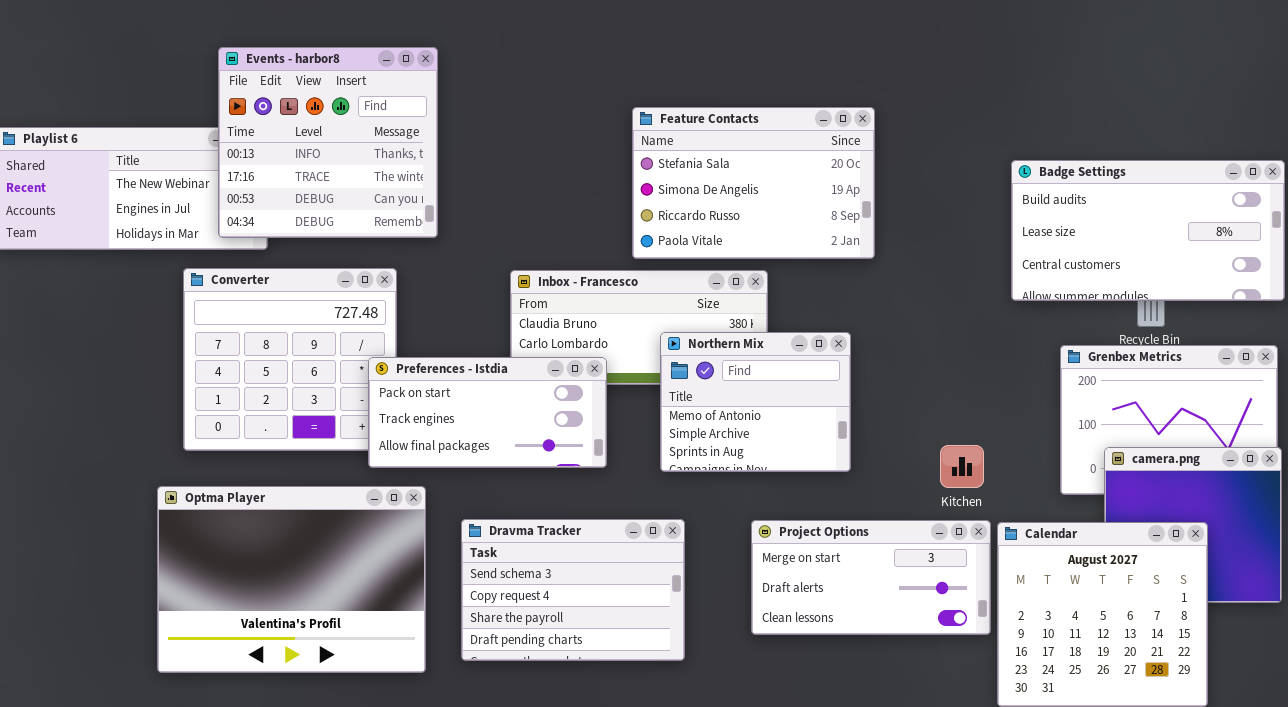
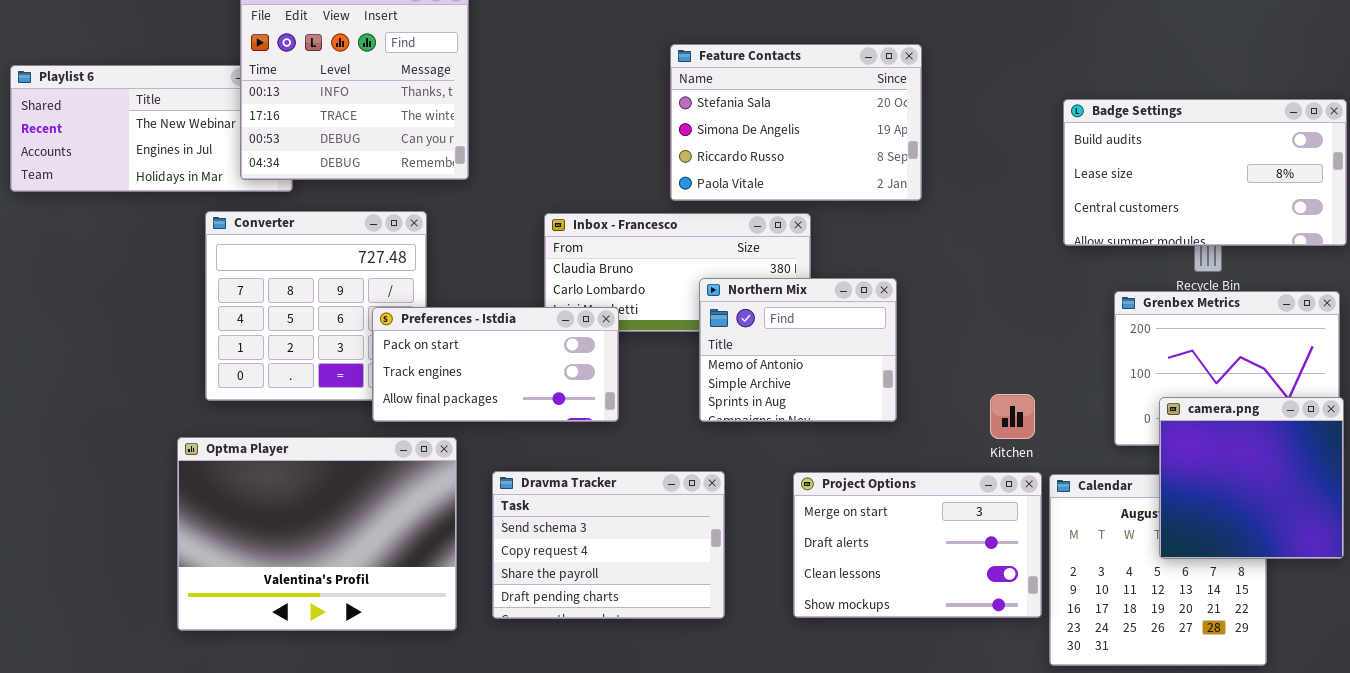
Preferences - Istdia: [368,357,607,468] -> [372,307,619,422], moved
camera.png: [1104,447,1282,603] -> [1159,397,1344,559], raised
Project Options: [751,520,991,635] -> [793,472,1042,618], resized

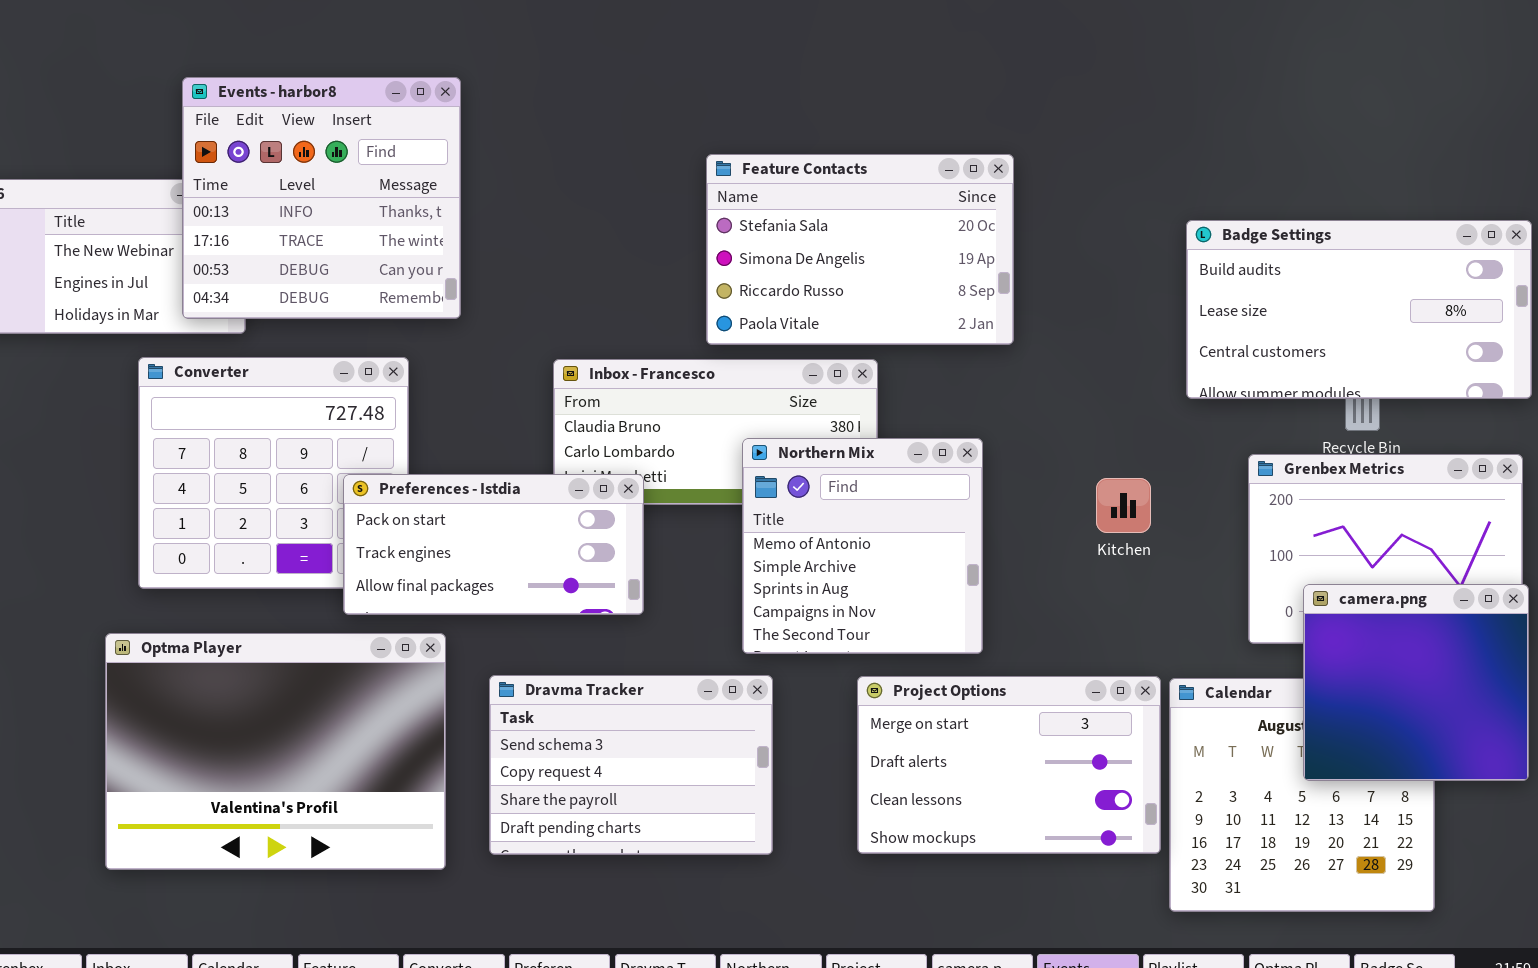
Northern Mix: [699,278,897,422] -> [742,438,983,654], resized
Kitchen: [990,394,1035,439] -> [1096,478,1151,533], moved

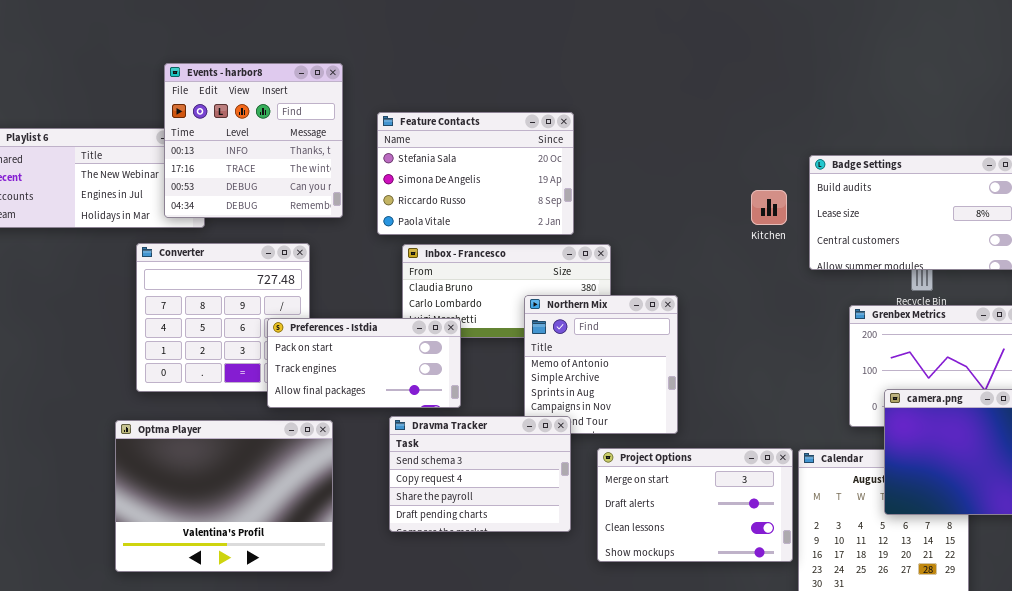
Feature Contacts: [706,154,1014,345] -> [377,112,574,235], moved
Kitchen: [1096,478,1151,533] -> [751,190,787,225], moved
Dravma Tracker: [489,675,773,855] -> [389,416,571,532], moved

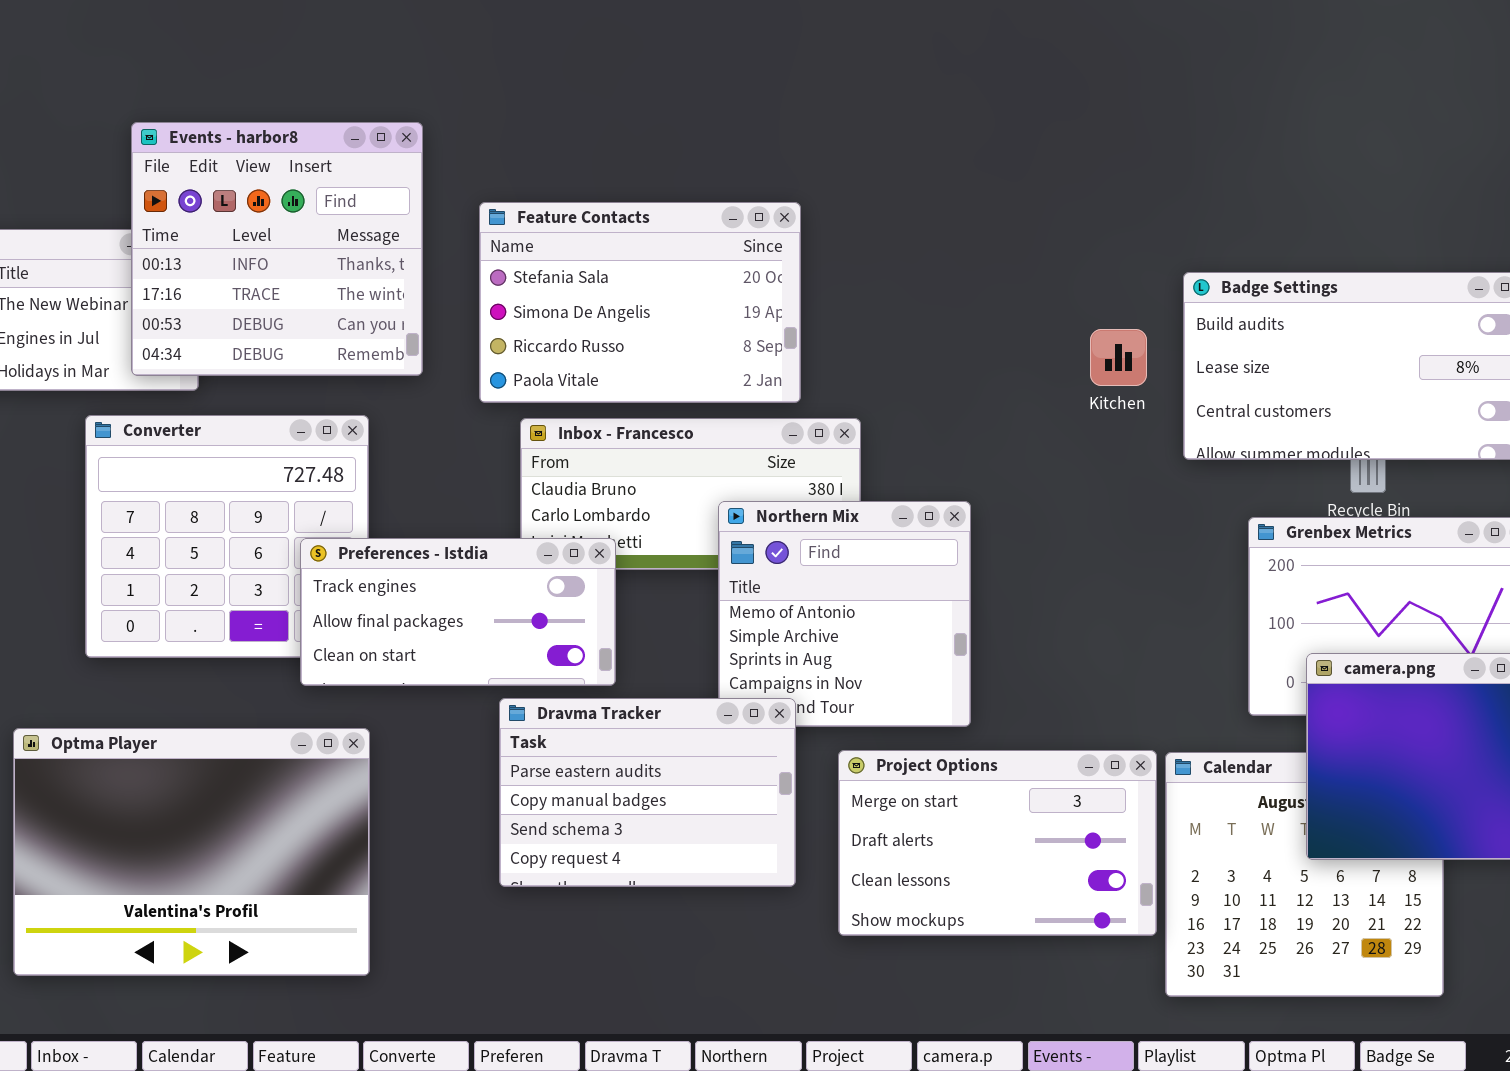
Preferences - Istdia: [267,318,461,408] -> [300,538,616,686], scrolled down 1 row
Dravma Tracker: [389,416,571,532] -> [499,698,796,887], scrolled up 2 rows
Optma Player: [115,420,333,572] -> [13,728,370,976], moved

